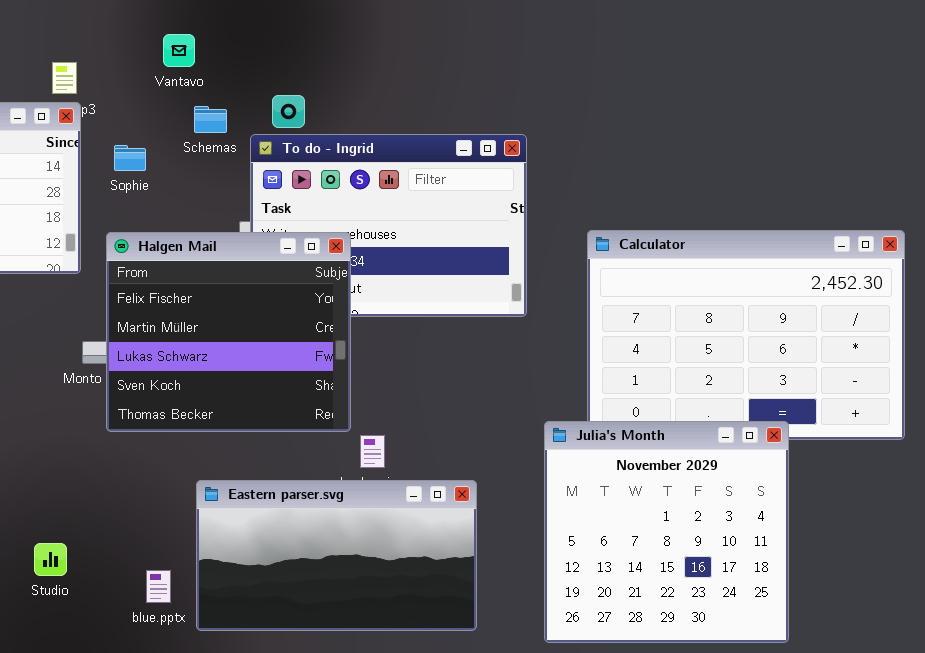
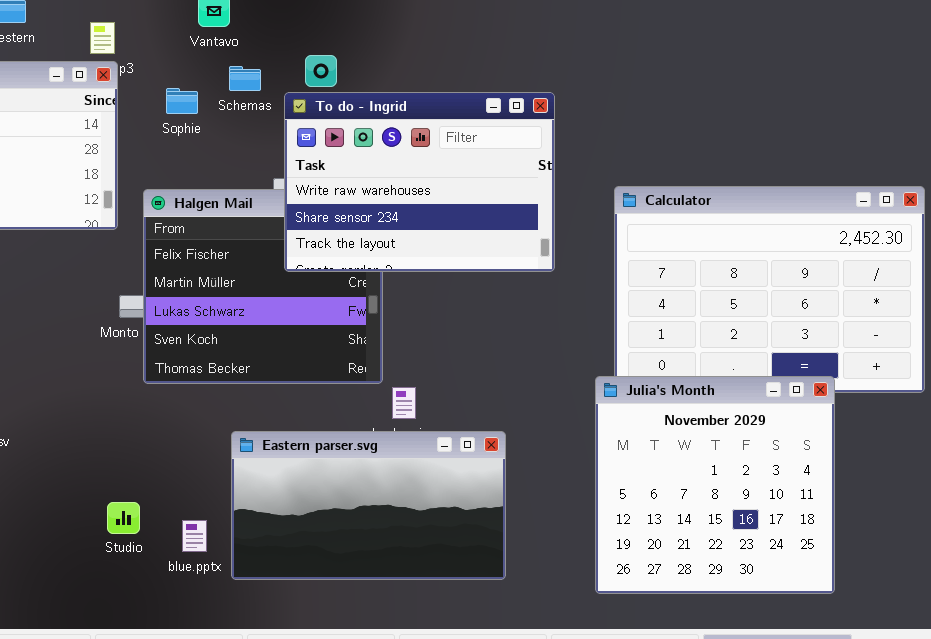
To do - Ingrid: [250,134,527,317] -> [284,92,555,272], raised
Sophie: [114,145,146,171] -> [166,88,198,114], moved
Julia's Month: [544,421,789,643] -> [595,376,835,594], moved
Studio: [34,543,67,576] -> [107,502,140,534], moved

